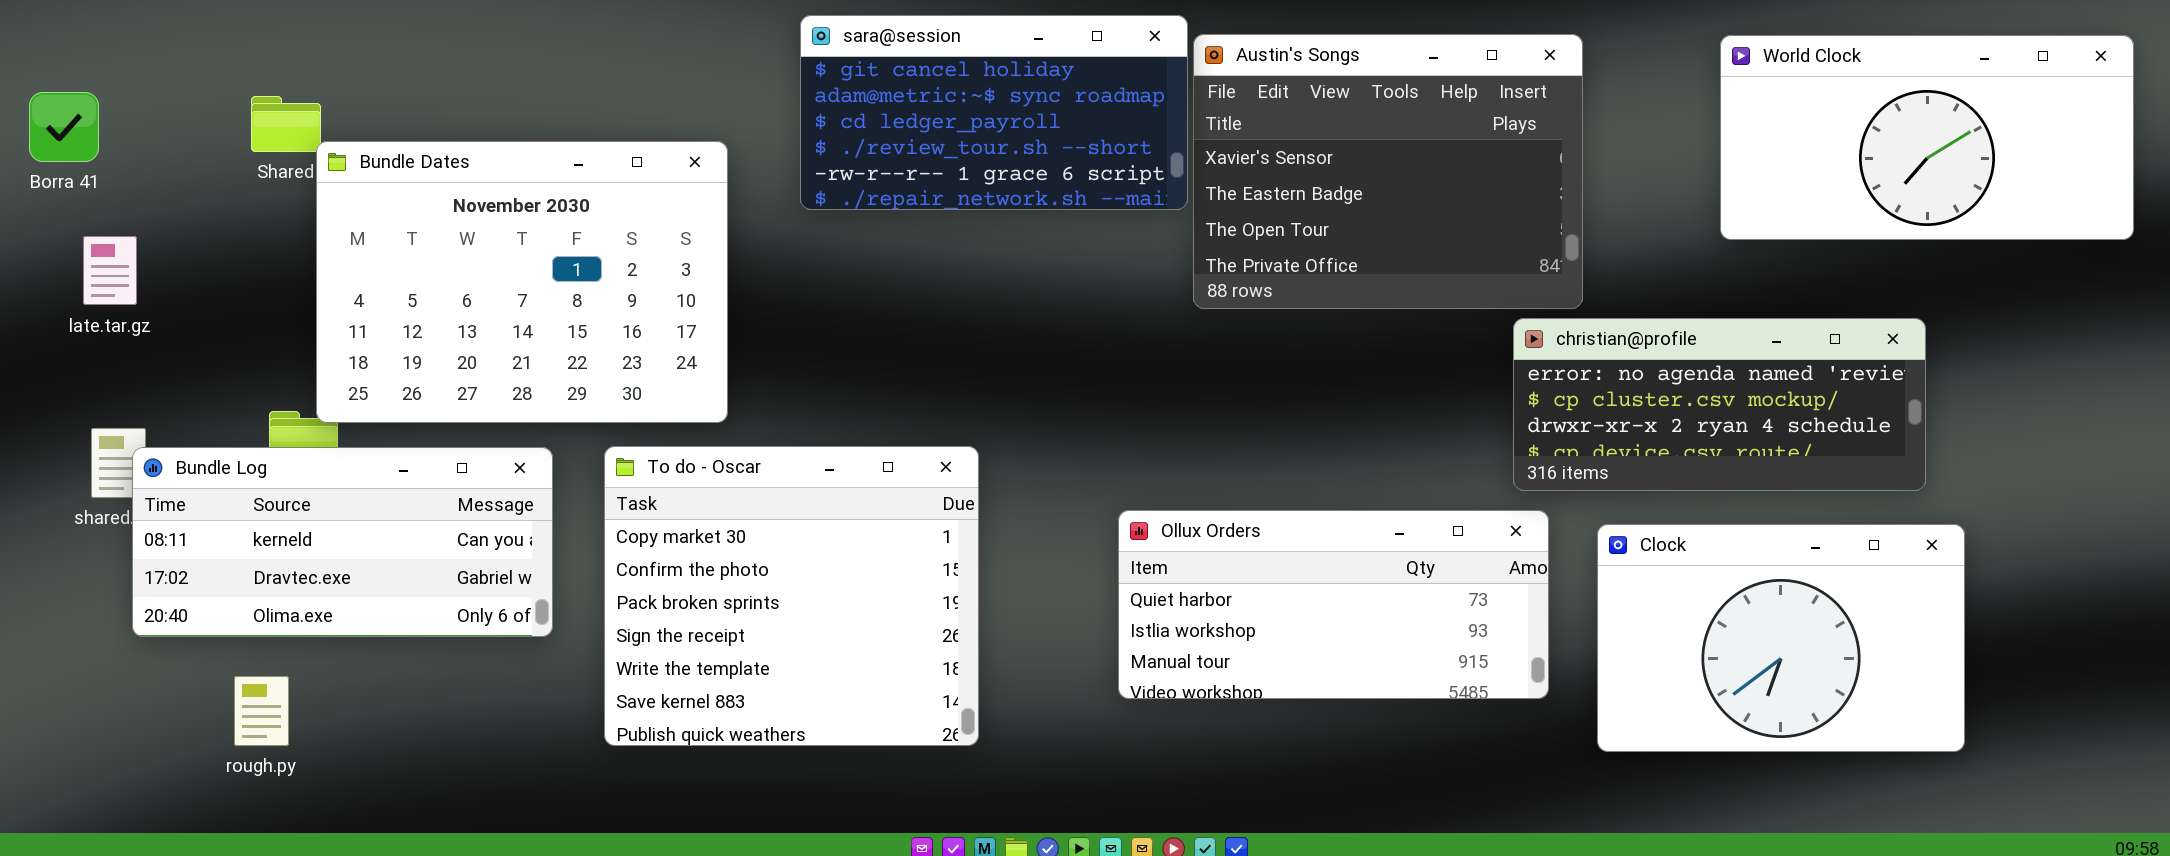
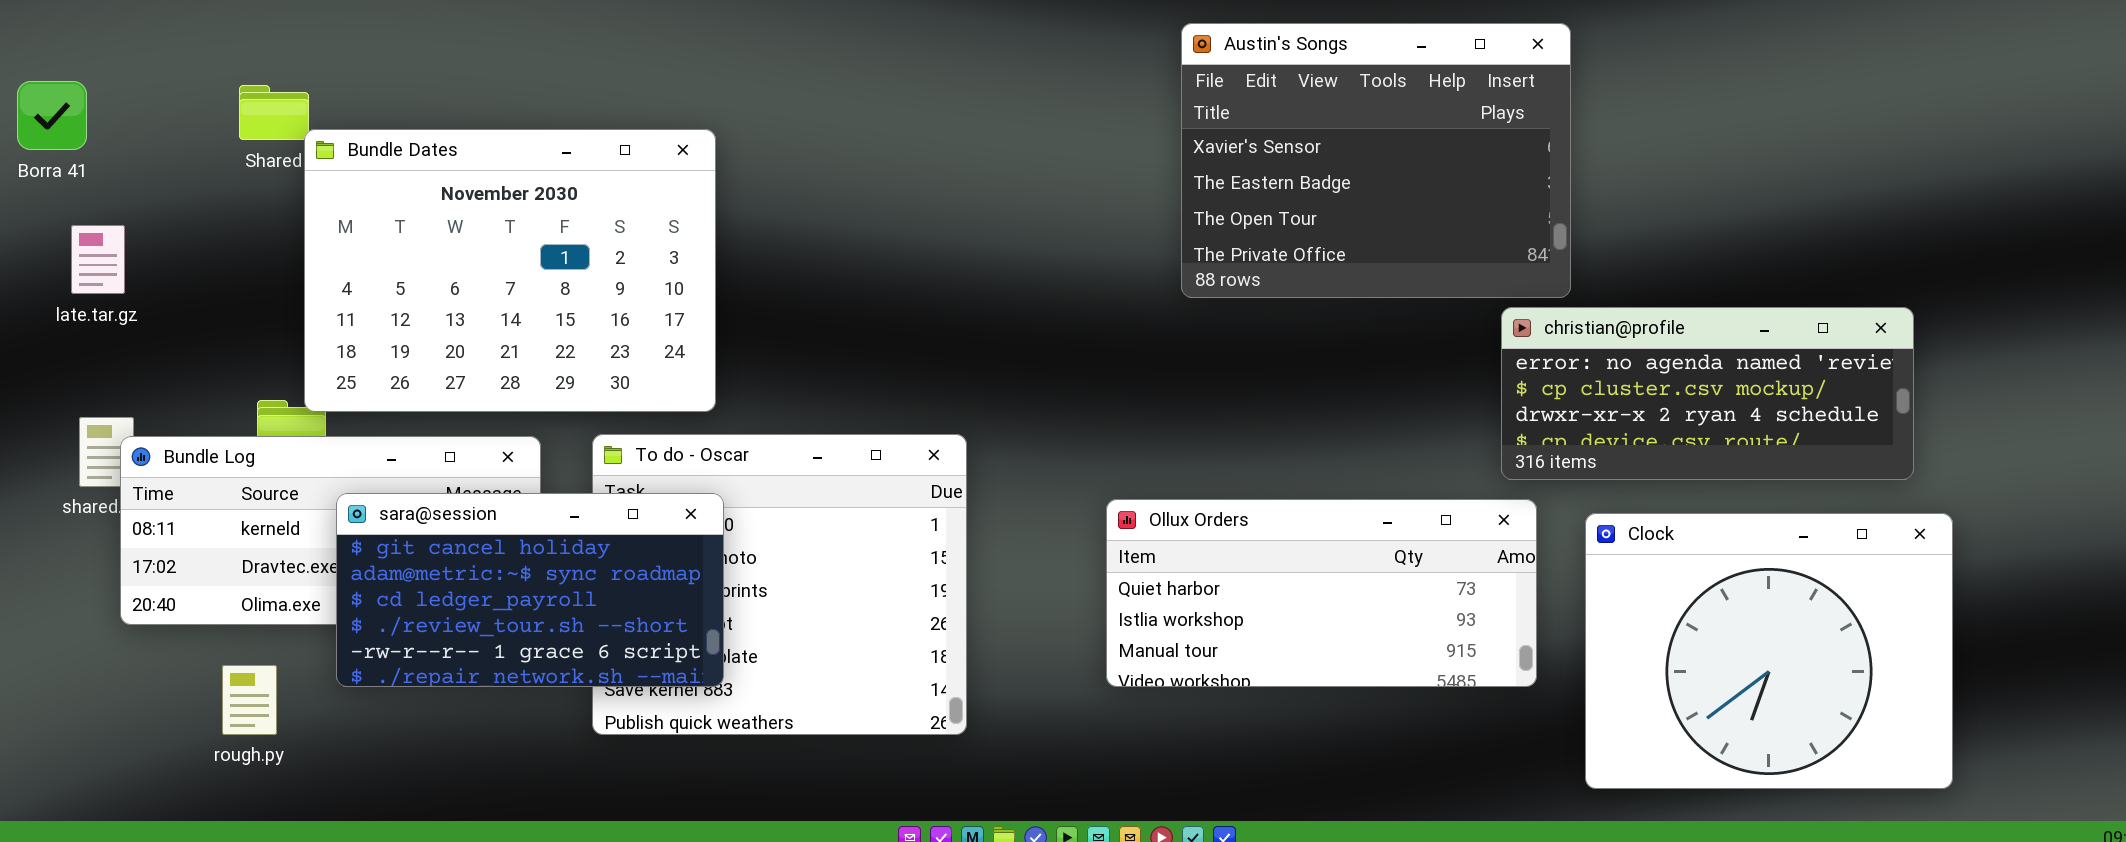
sara@session: [800,15,1188,210] -> [336,493,724,687], moved
World Clock: [1720,35,2134,240] -> none, closed
Clock: [1597,524,1965,752] -> [1585,513,1953,789], resized

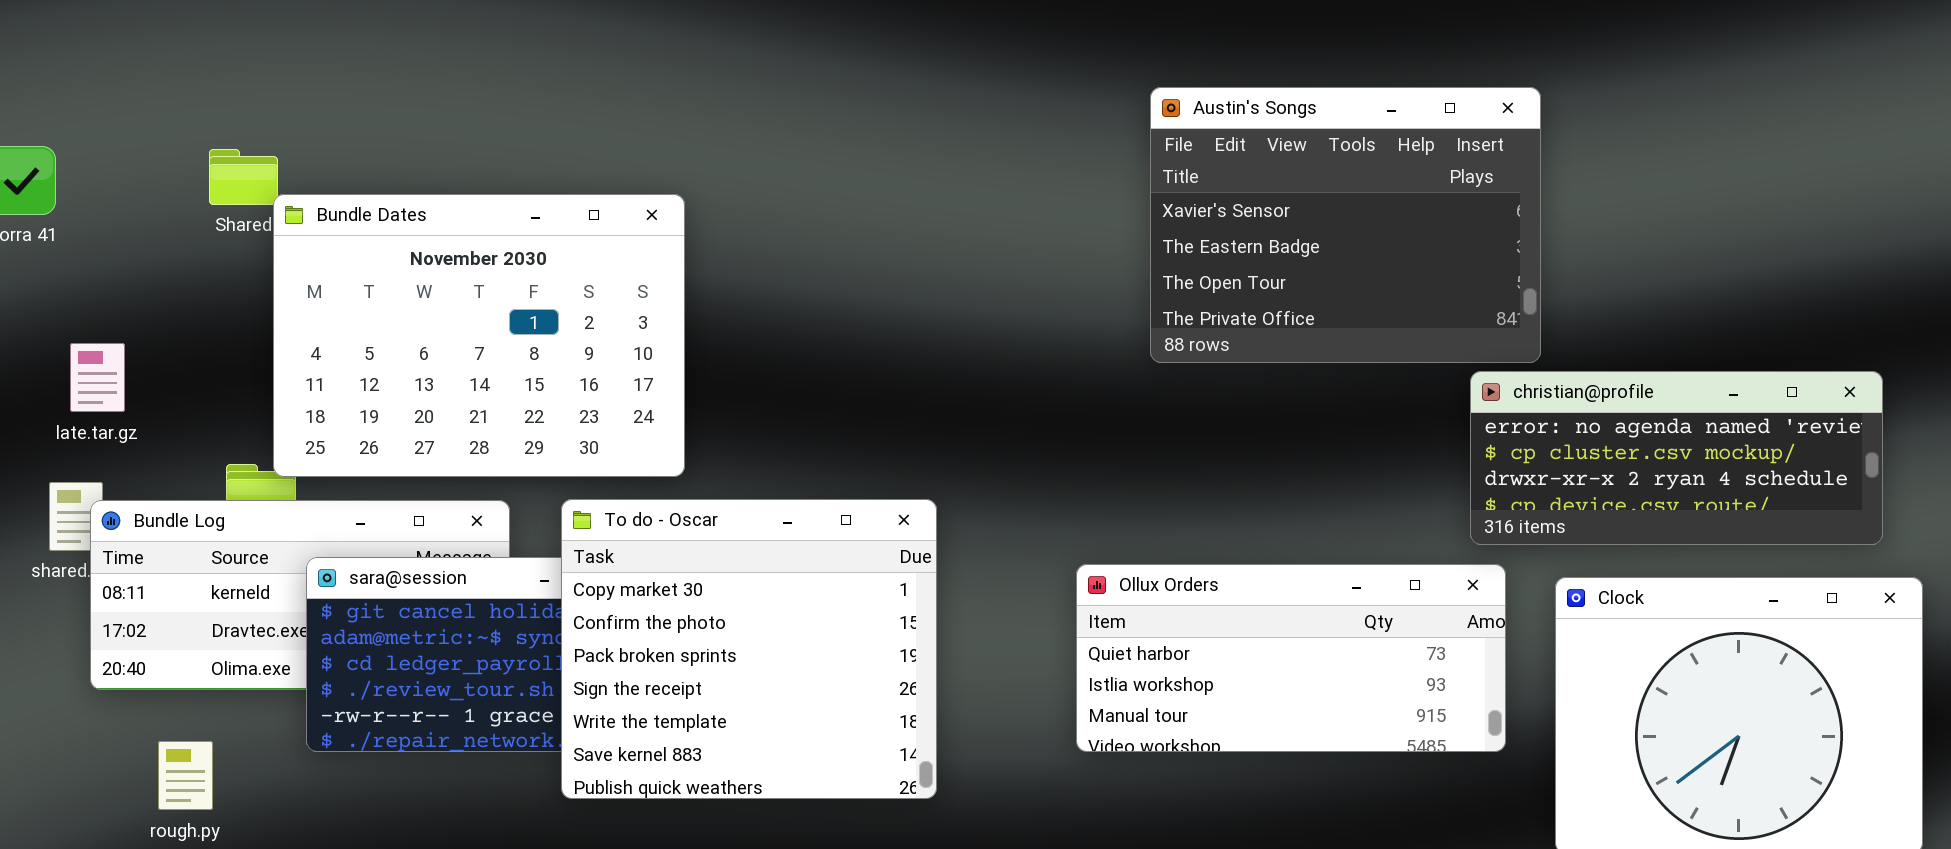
late.tar.gz: [71,225,125,294] -> [70,343,125,412], moved
To do - Oscar: [592,434,967,735] -> [561,499,937,799], raised
rough.py: [222,665,277,735] -> [158,741,213,810], moved

